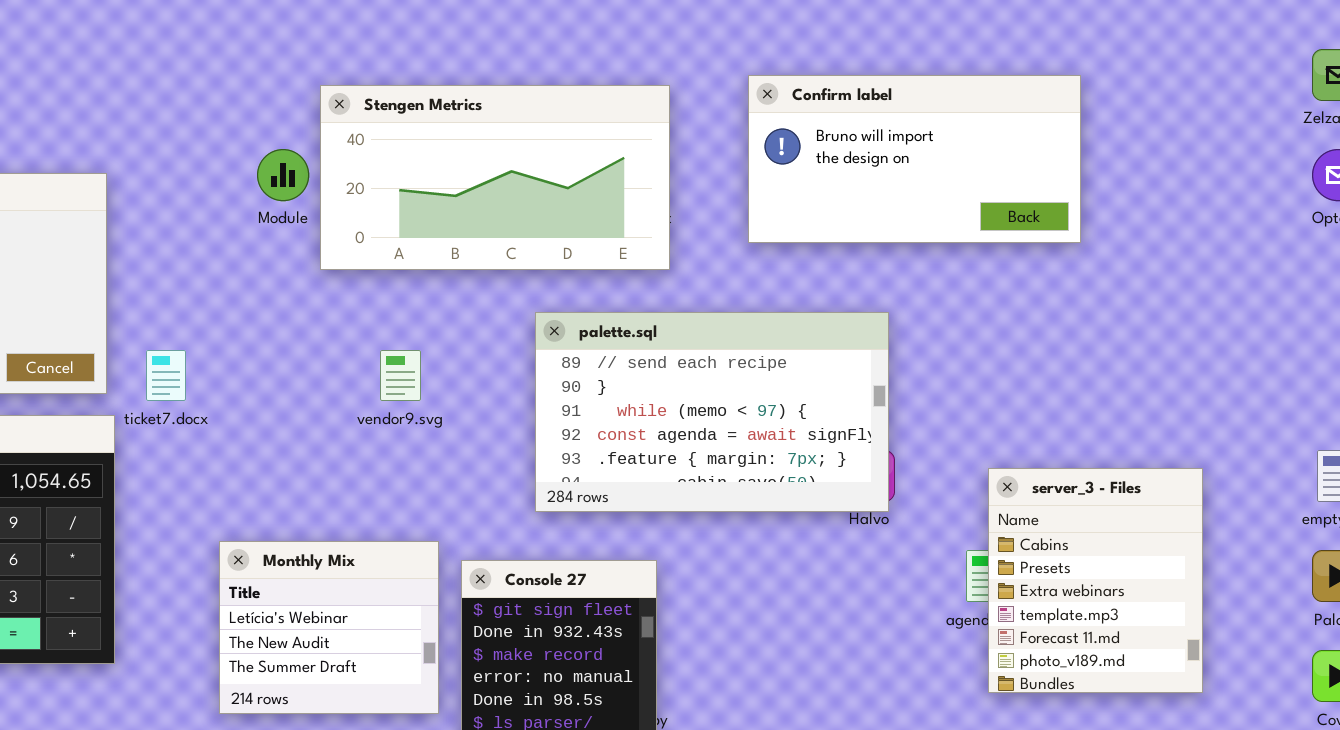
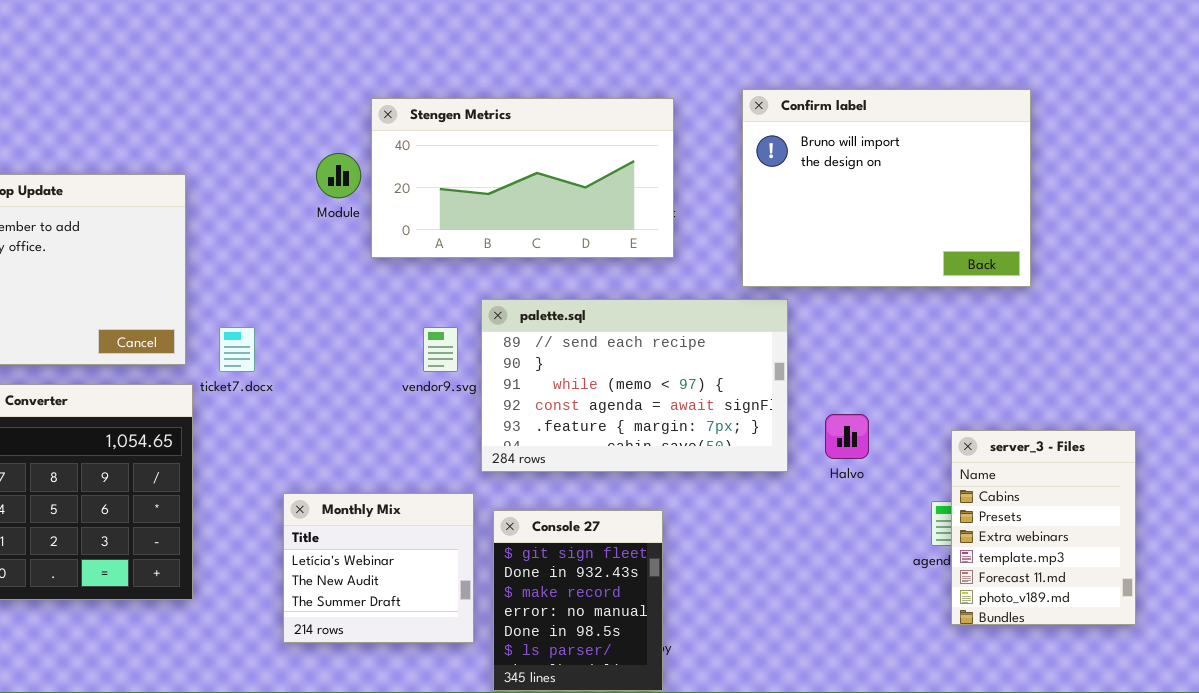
Confirm label: [748,75,1081,243] -> [742,89,1031,287], resized
palette.sql: [535,312,889,512] -> [481,299,788,472], moved

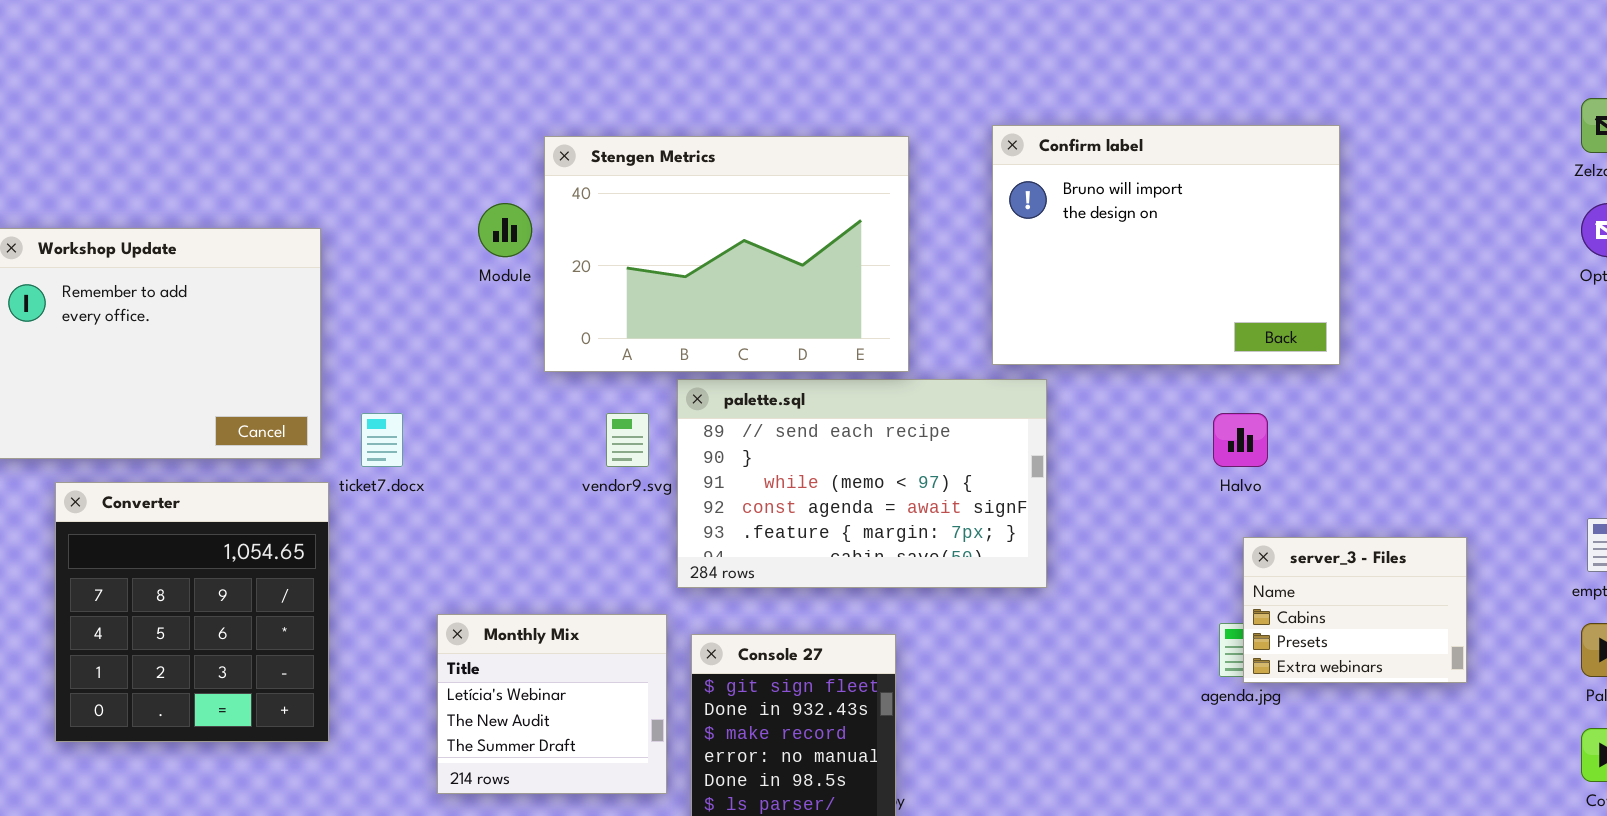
Stengen Metrics: [371,98,674,258] -> [544,136,909,372], resized
Halvo: [825,414,869,459] -> [1213,413,1268,467], moved
server_3 - Files: [951,430,1136,625] -> [1243,537,1467,683], resized

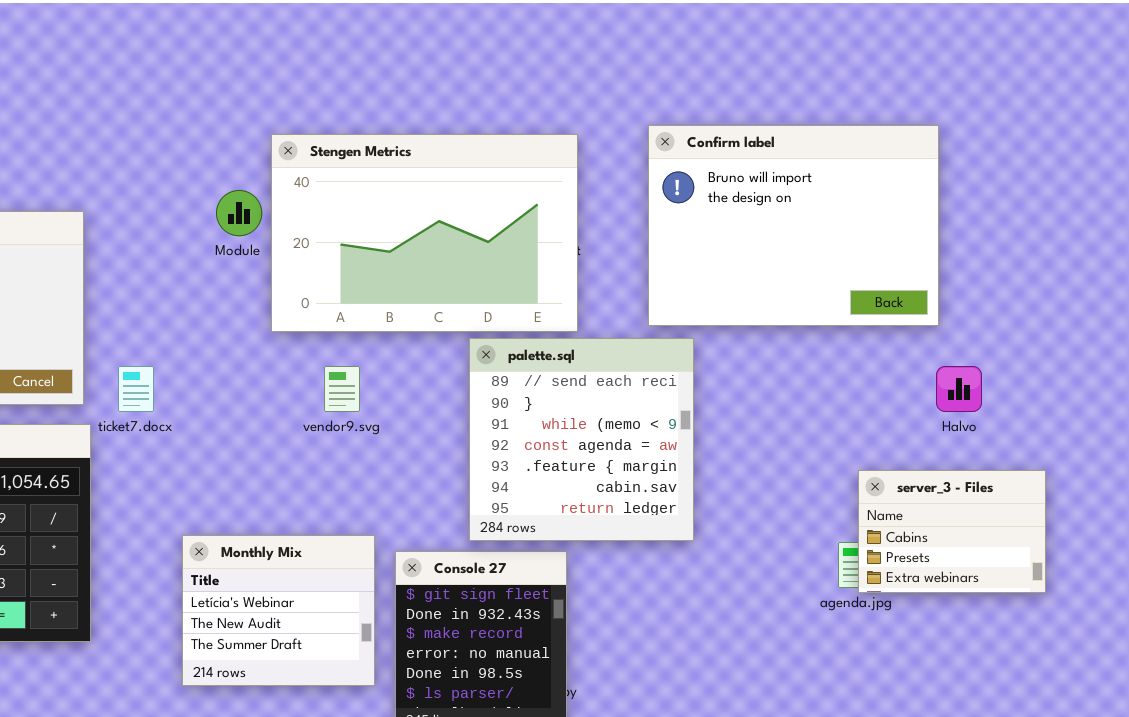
palette.sql: [677,379,1047,588] -> [469,338,694,541], resized
Halvo: [1213,413,1268,467] -> [936,366,982,412], moved

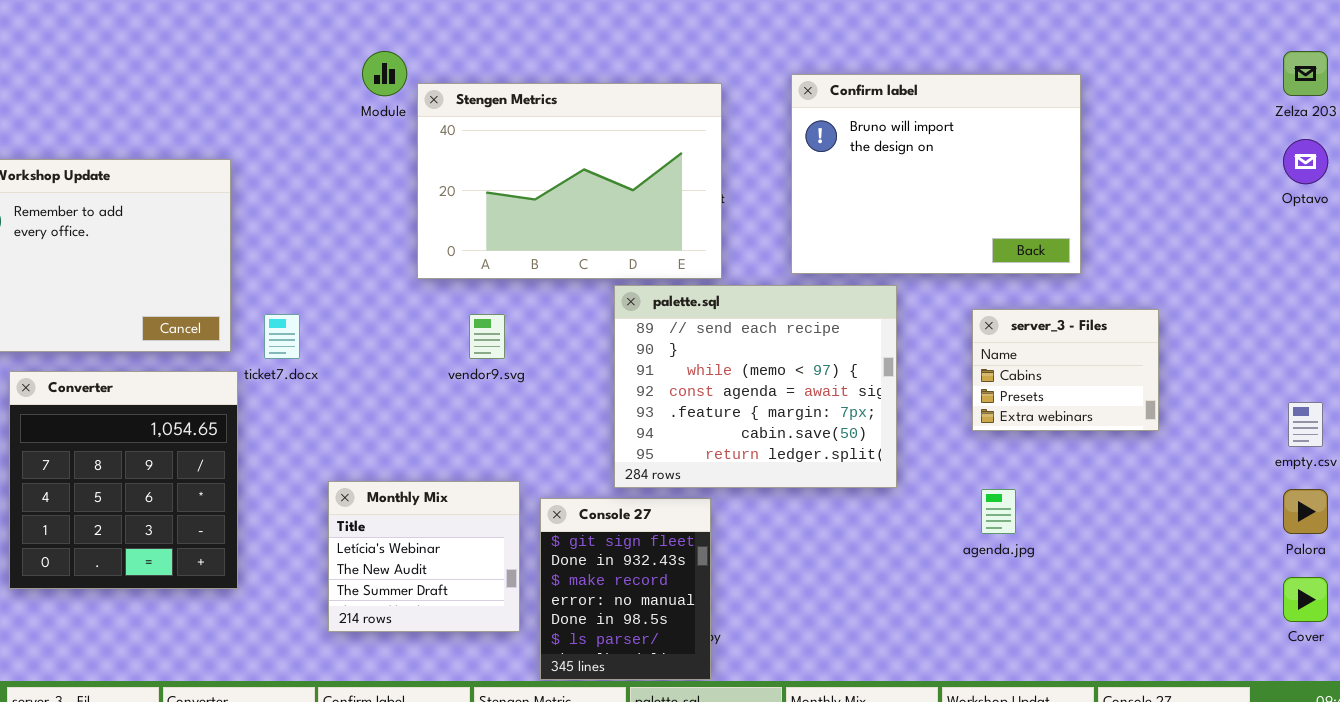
Module: [216,190,262,236] -> [362,51,407,96], moved
palette.sql: [469,338,694,541] -> [614,285,897,488], resized
server_3 - Files: [858,470,1046,593] -> [972,309,1159,431], moved

